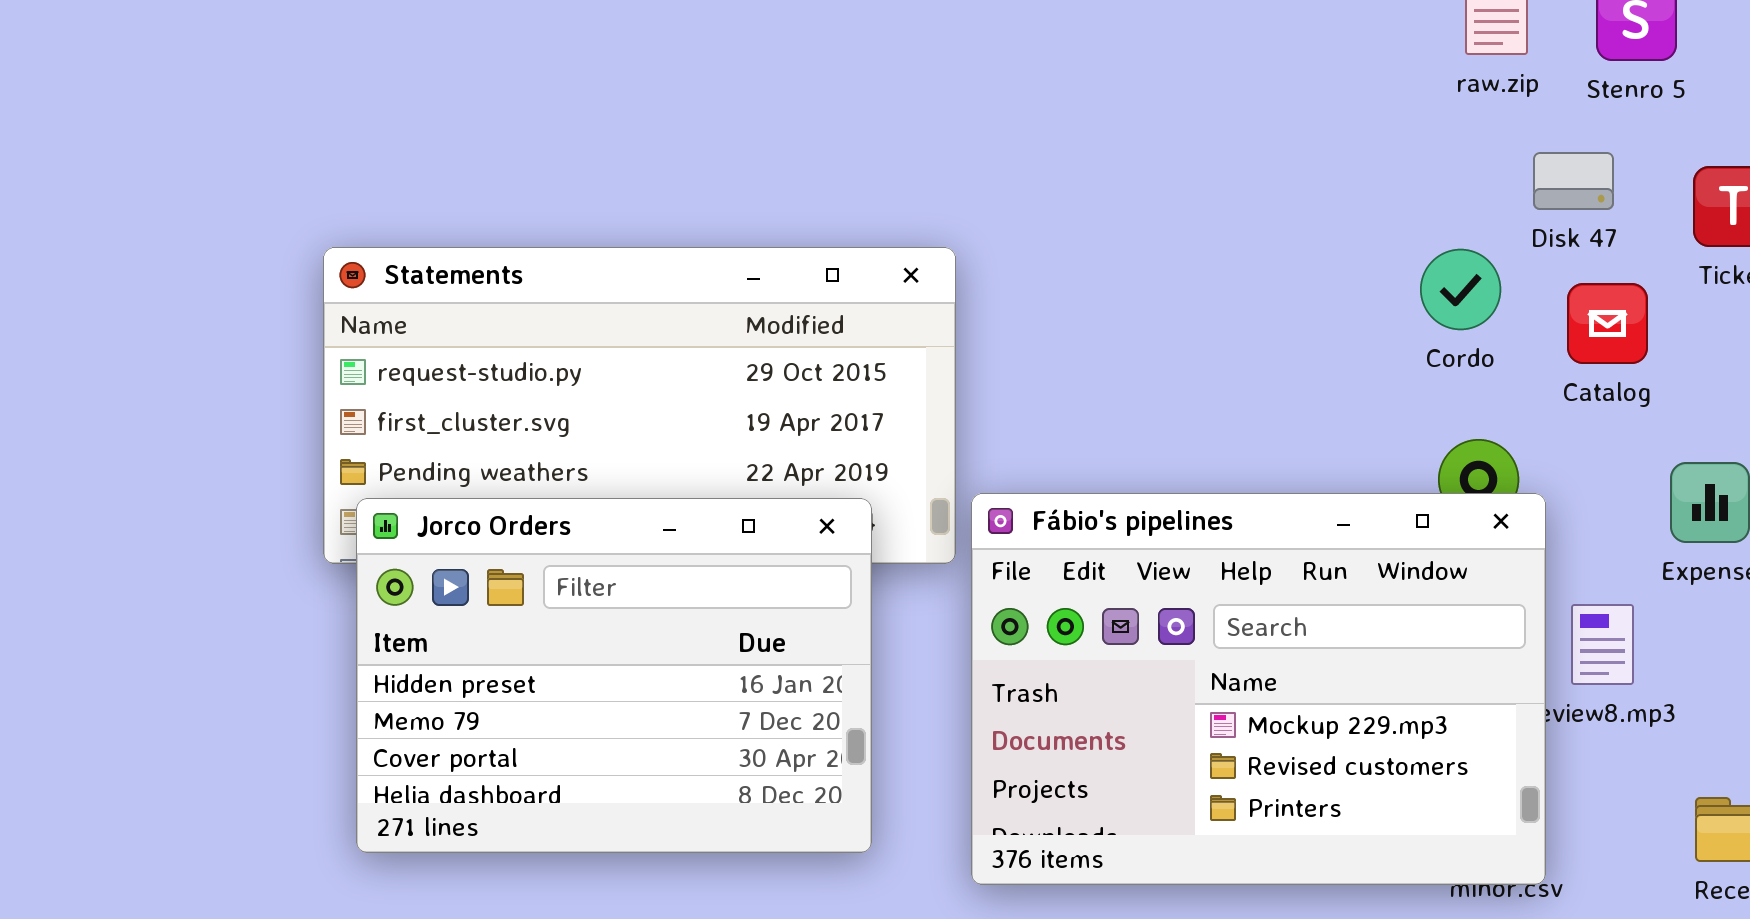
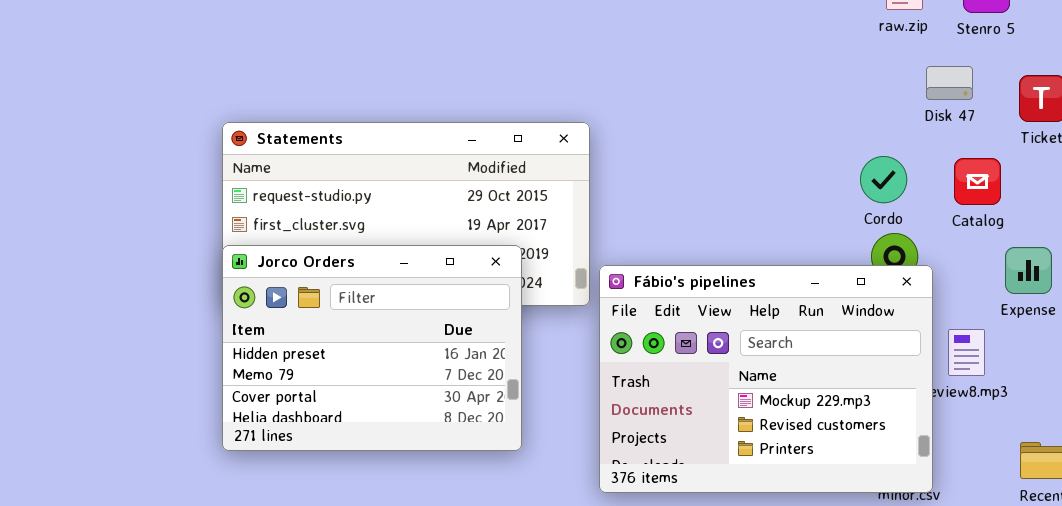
Cordo: [1420,249,1501,330] -> [860,156,907,203], moved
Catalog: [1567,283,1648,364] -> [954,158,1001,205], moved
Jorco Orders: [356,498,872,853] -> [222,245,522,451], moved

